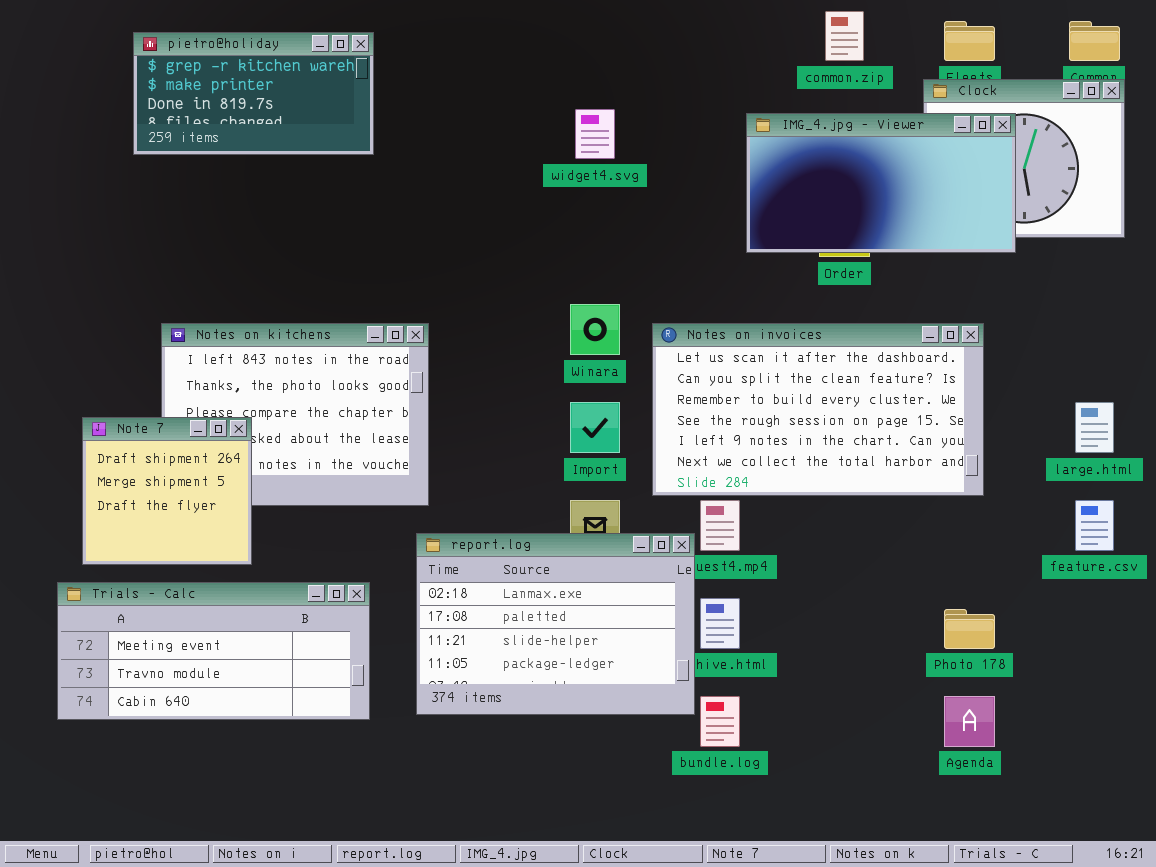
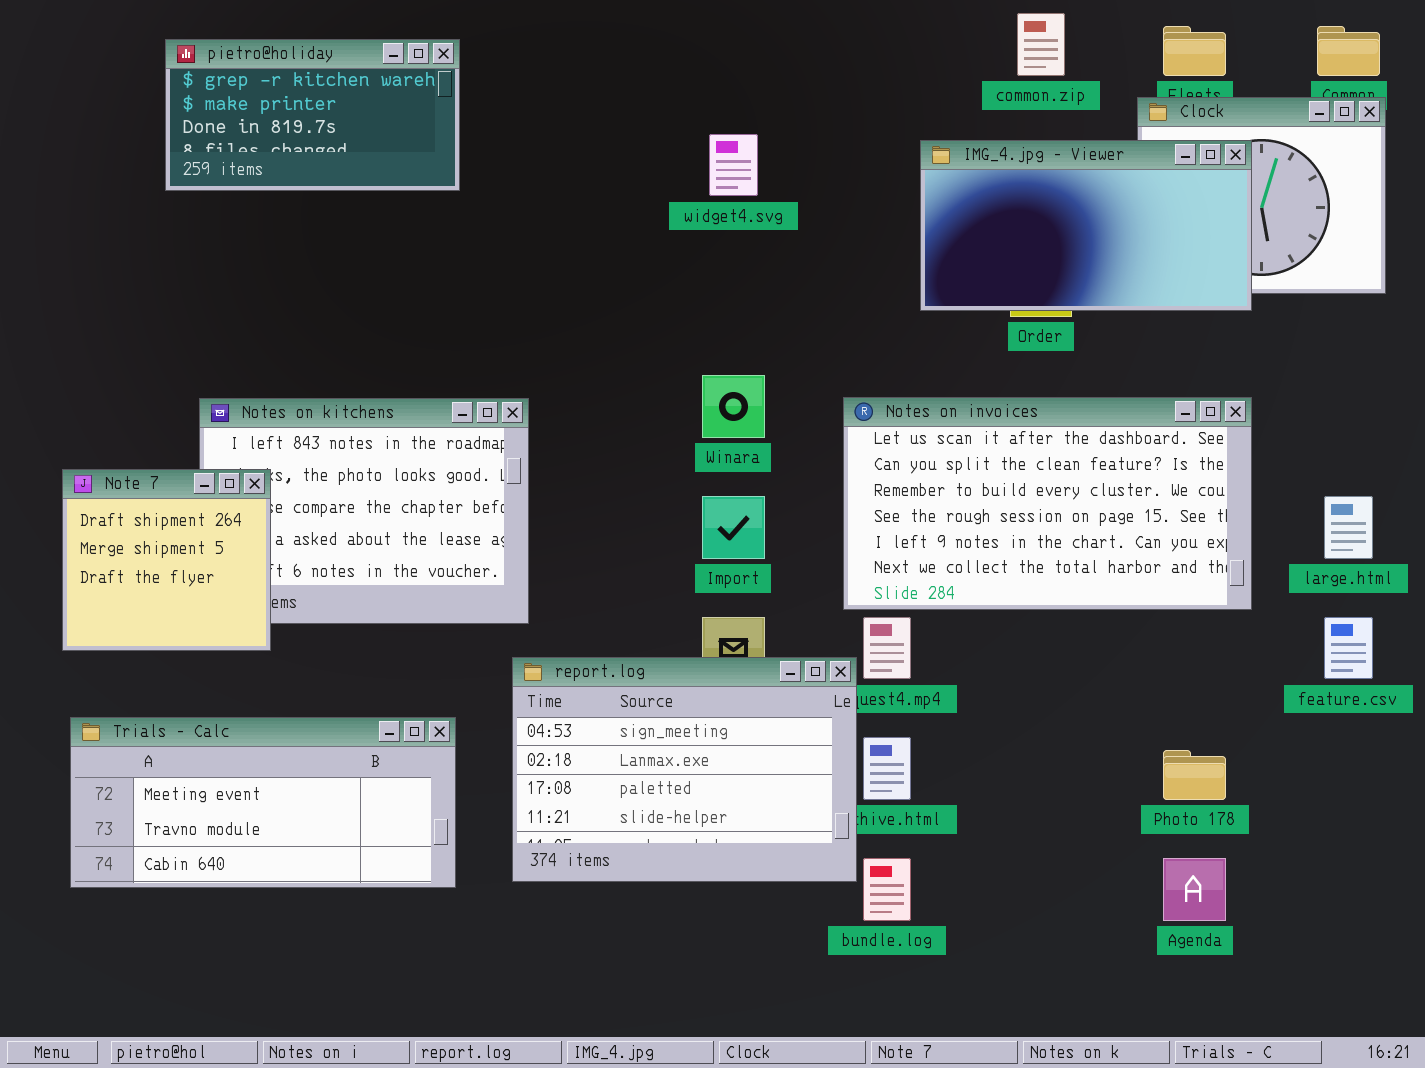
Notes on invoices: [652,323,984,496] -> [843,397,1252,610], moved
Note 7: [82,417,252,565] -> [62,469,271,651], moved
report.log: [416,533,695,715] -> [512,657,857,882], scrolled up 1 row

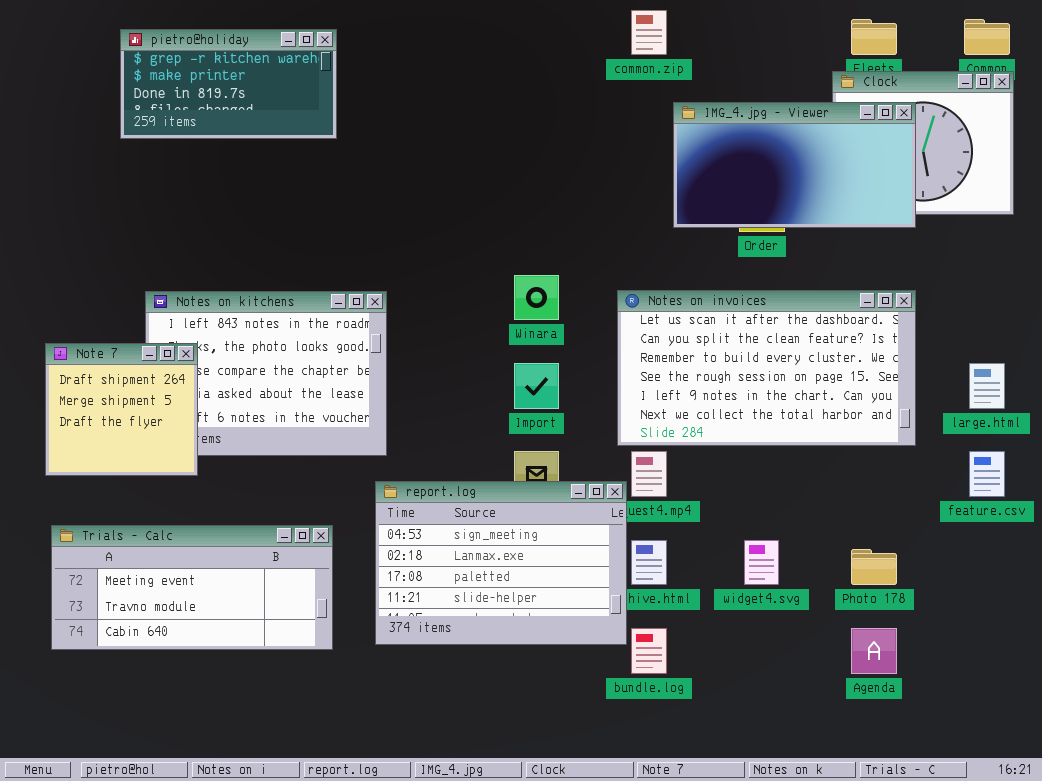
common.zip: [1017,13,1065,76] -> [631,10,667,55], moved
widget4.svg: [709,134,758,196] -> [744,540,779,585], moved

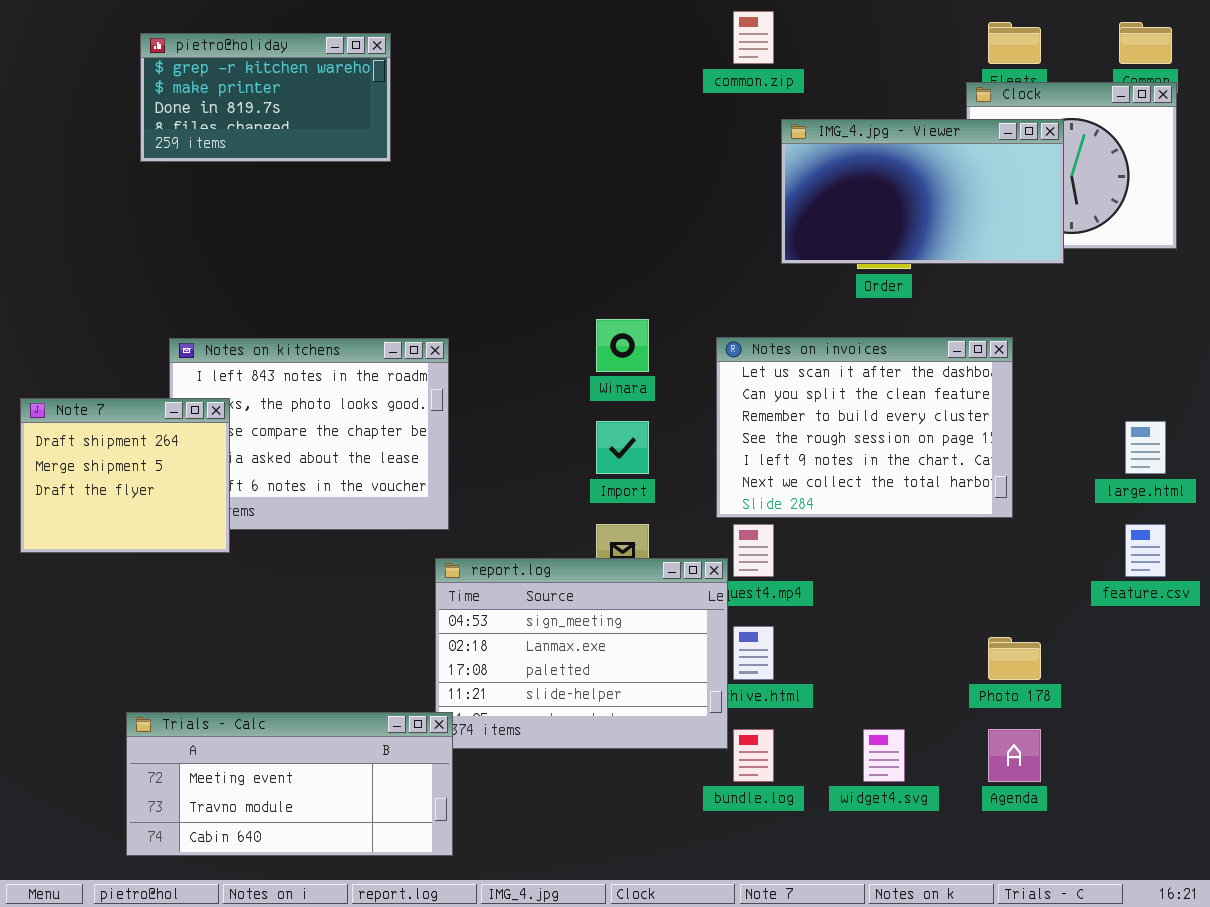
Notes on invoices: [617,290,916,446] -> [716,337,1013,518], resized
Note 7: [45,343,198,476] -> [20,398,230,553], resized
Trials - Calc: [51,525,333,650] -> [126,712,453,856], moved
widget4.svg: [744,540,779,585] -> [863,729,905,782], moved

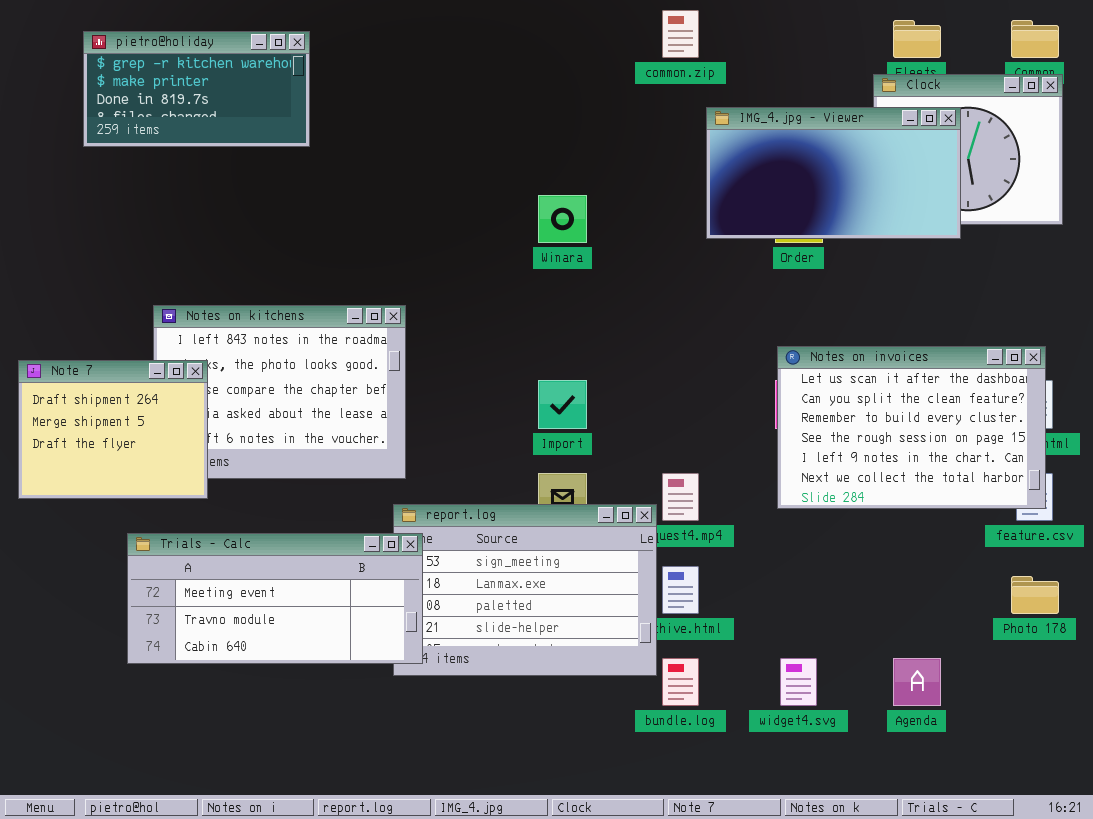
pietro@holiday: [140,33,391,162] -> [83,31,310,147], moved
Winara: [596,319,649,372] -> [538,195,587,243], moved
Notes on invoices: [716,337,1013,518] -> [777,346,1046,509], moved
Photo 178: [988,637,1041,680] -> [1011,576,1059,614], moved
Trials - Calc: [126,712,453,856] -> [127,533,423,664], moved

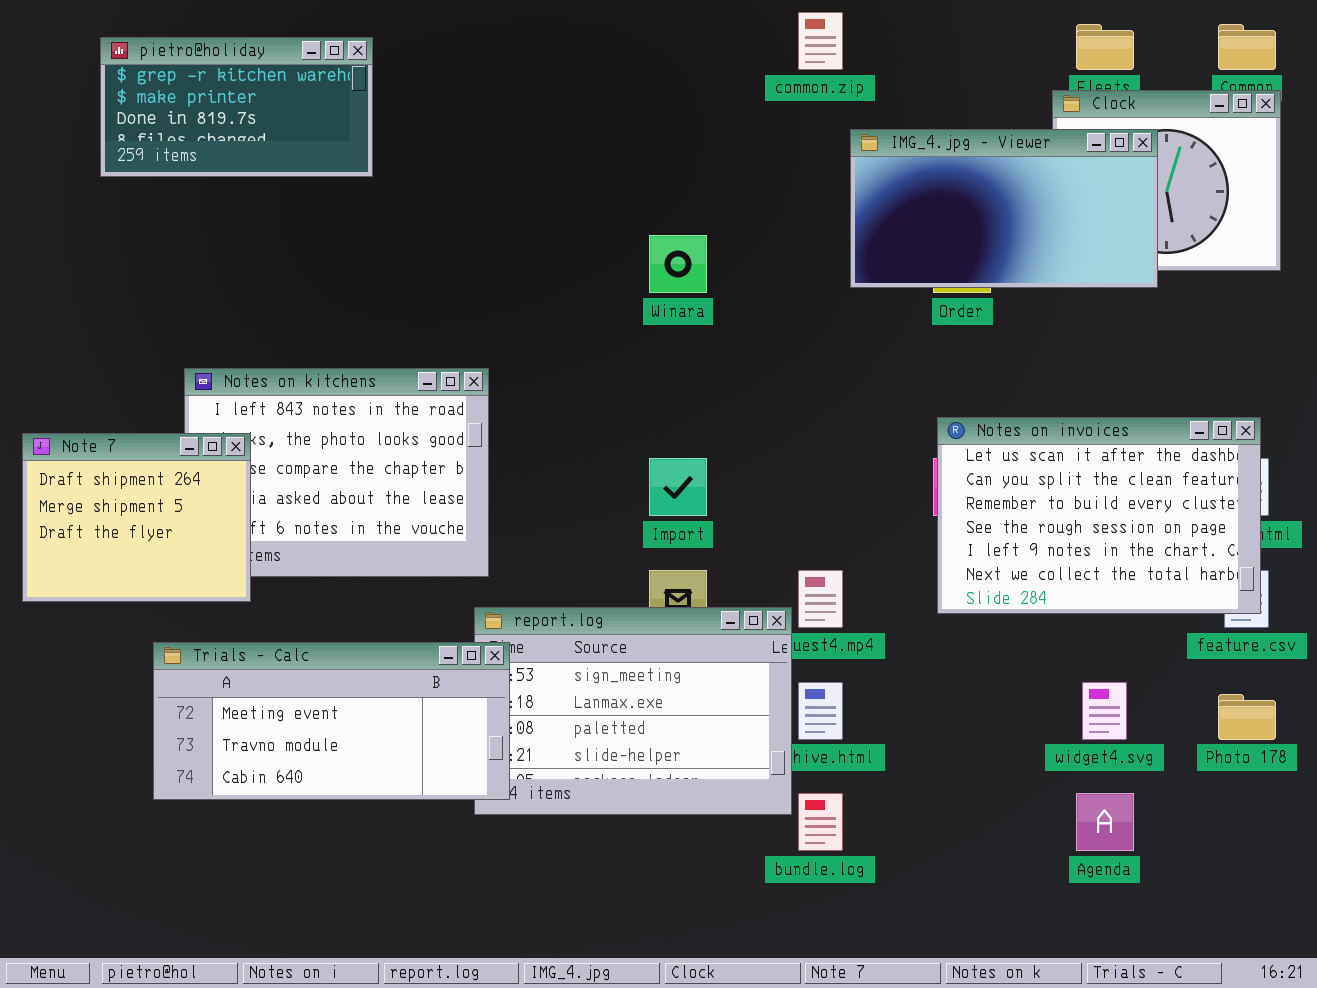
widget4.svg: [780,658,817,706] -> [1082,682,1127,740], moved

